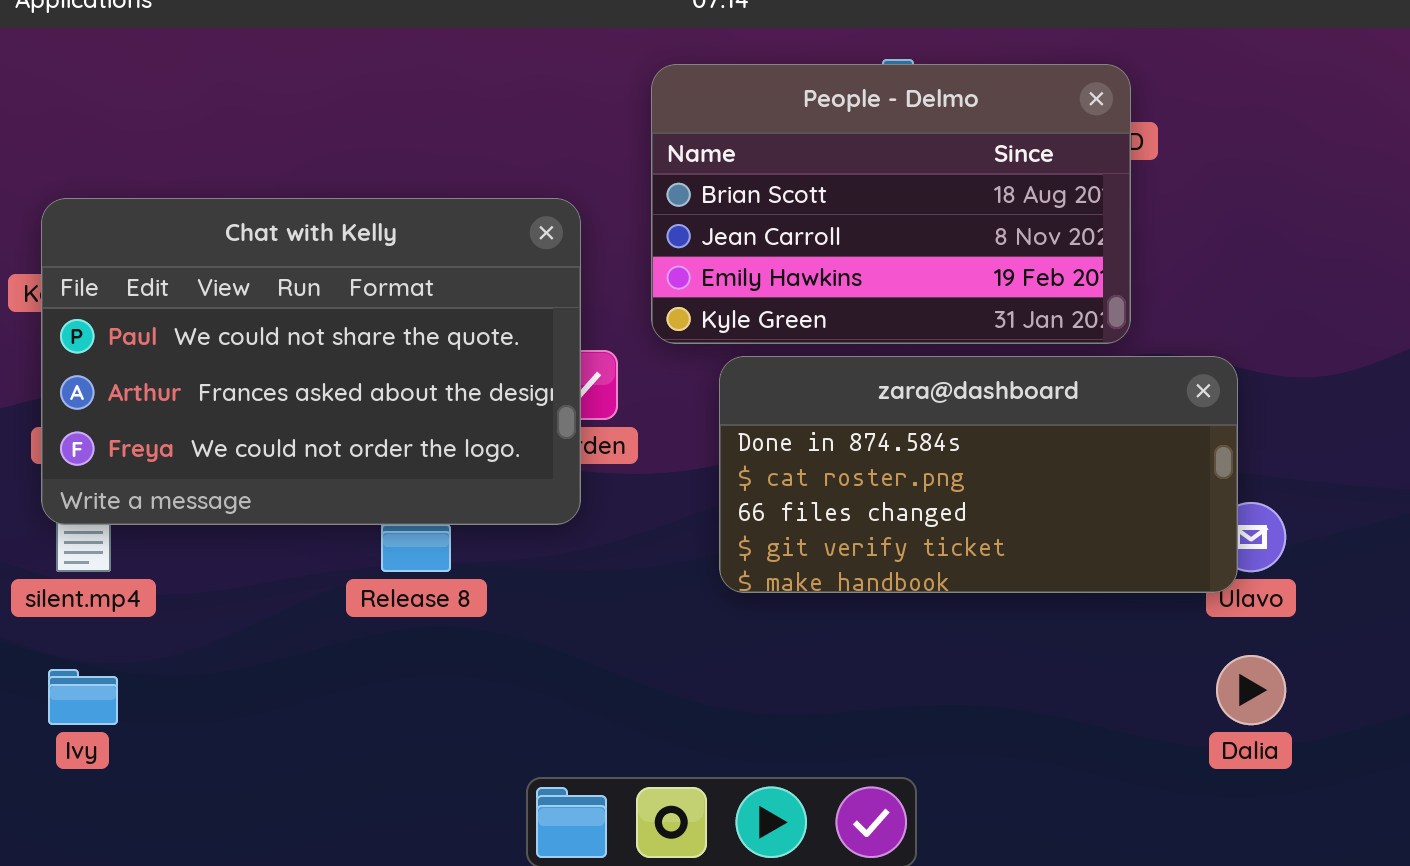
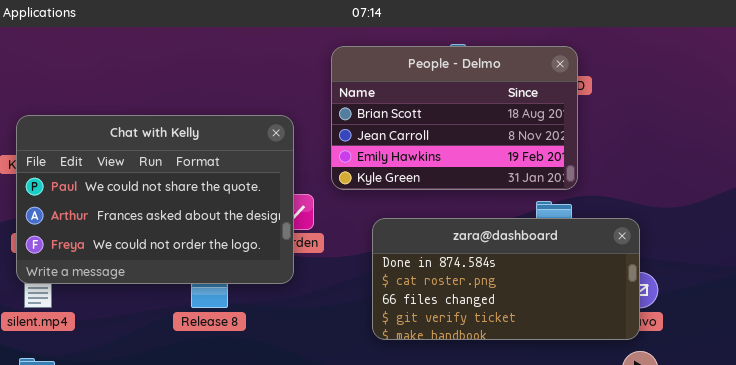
zara@dashboard: [719,356,1238,593] -> [372,218,640,340], moved

